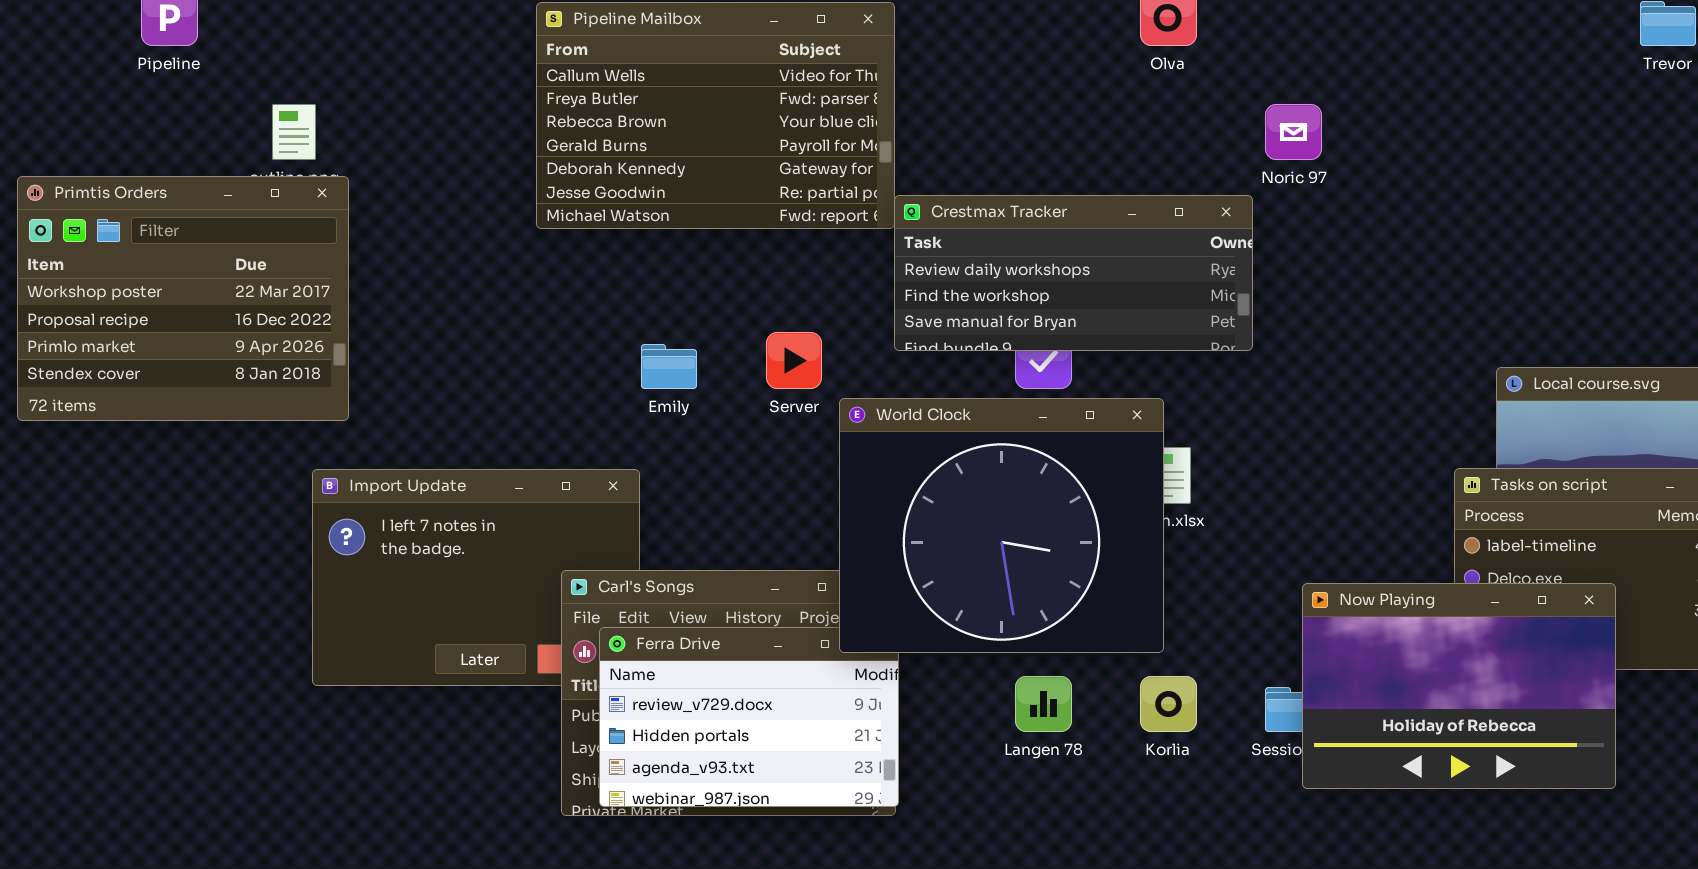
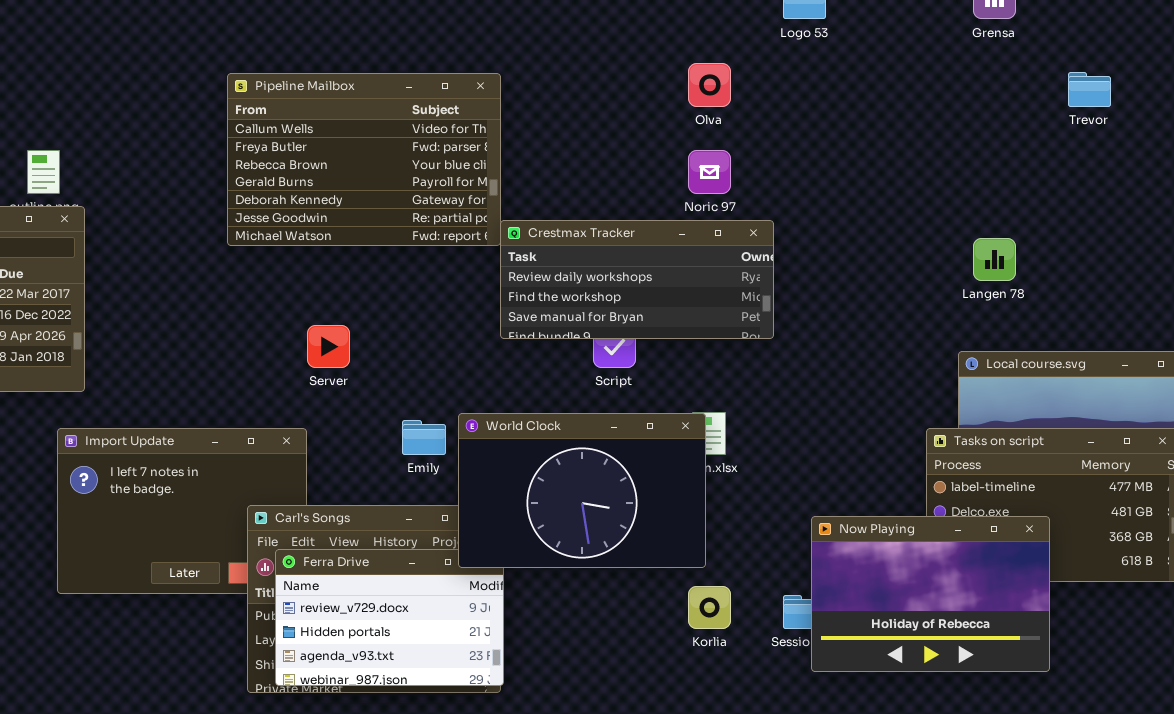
Noric 97: [1265,104,1322,160] -> [688,150,731,194], moved
Server: [766,332,822,389] -> [307,325,350,368], moved
Emily: [641,344,697,389] -> [402,420,446,455], moved
World Clock: [839,398,1164,653] -> [458,413,706,568], resized
Langen 78: [1015,676,1072,732] -> [973,238,1016,281], moved

